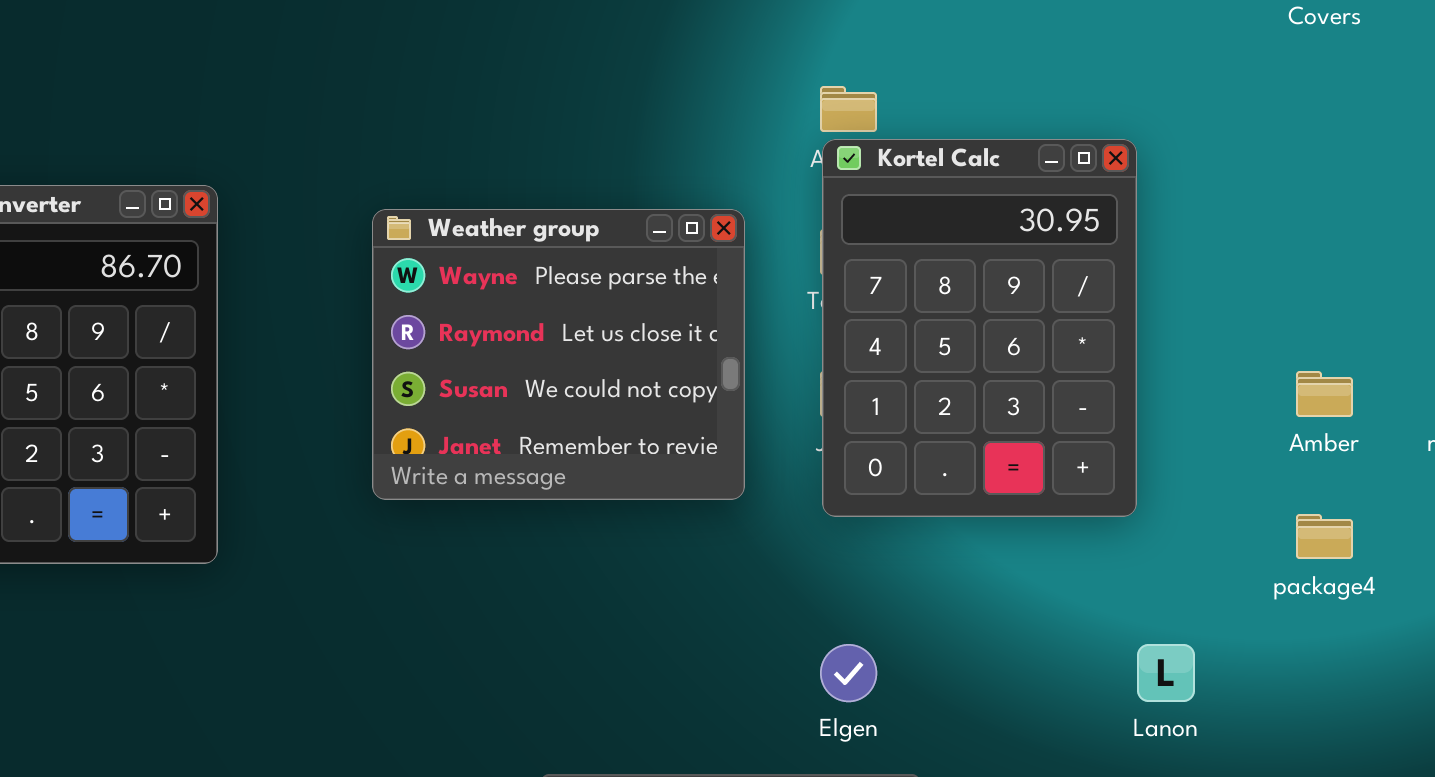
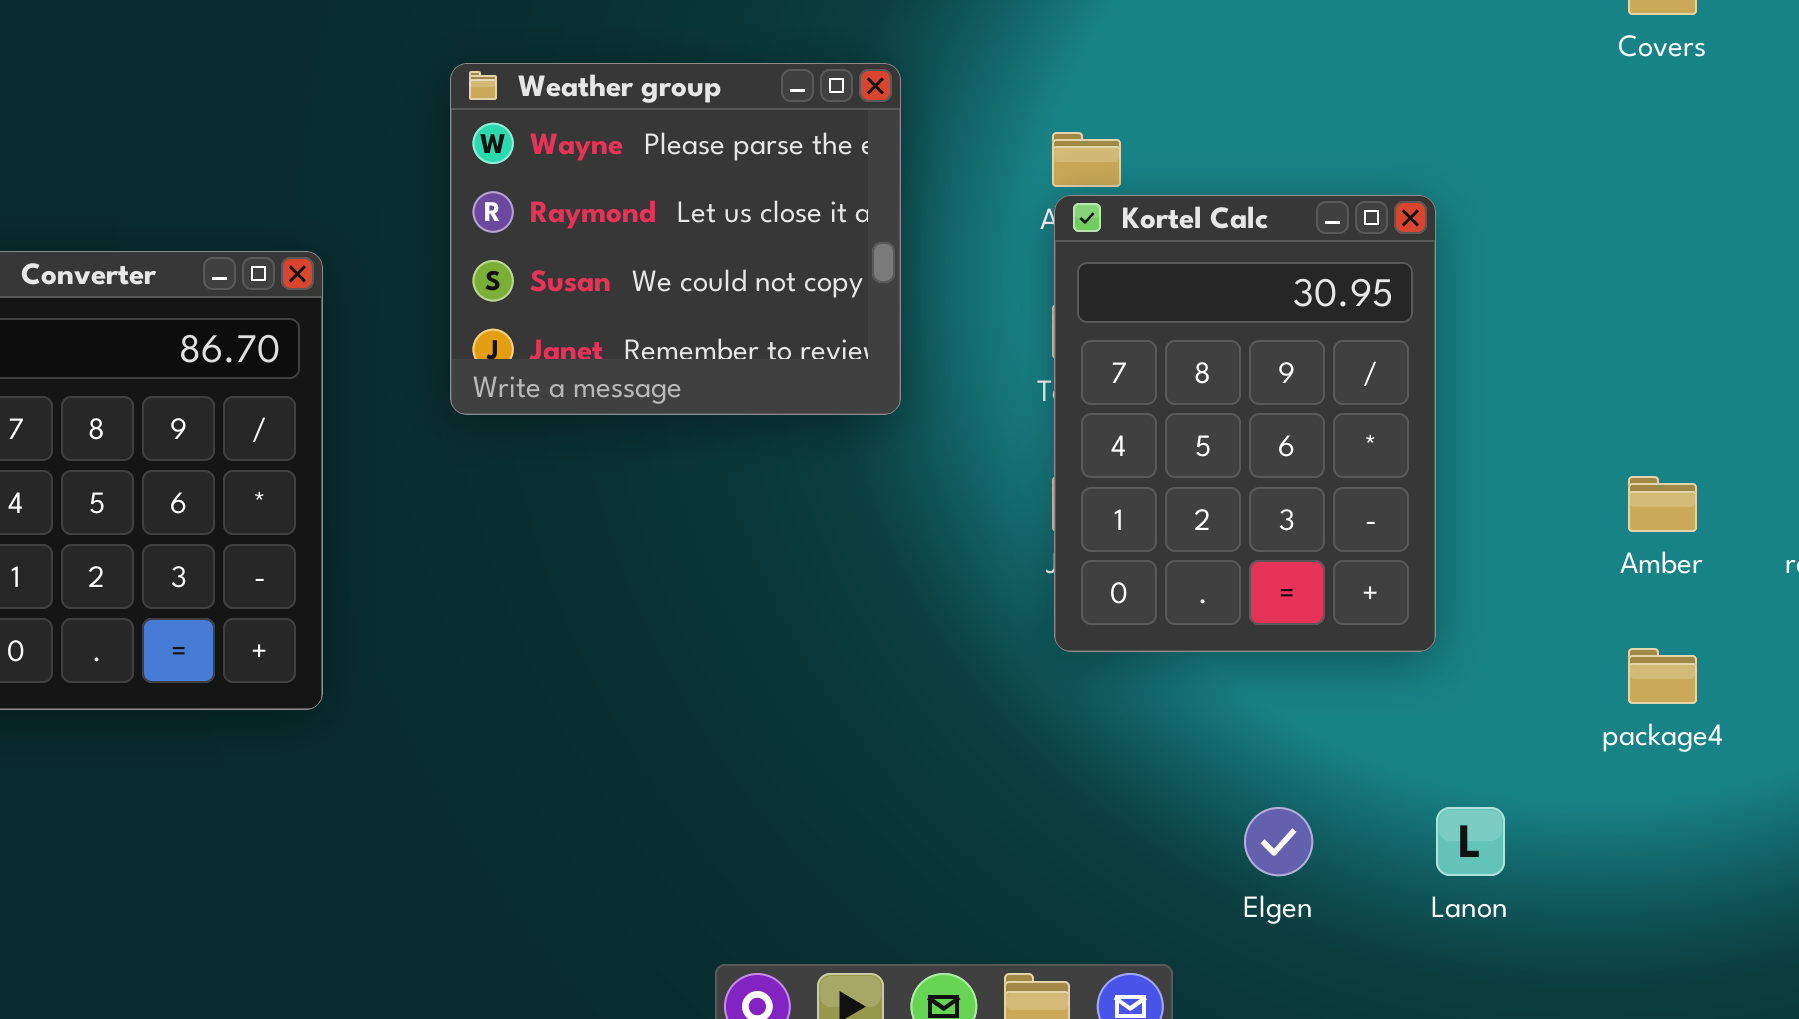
Weather group: [372,209,745,500] -> [450,63,901,415], moved
Elgen: [820,644,877,702] -> [1244,807,1313,876], moved

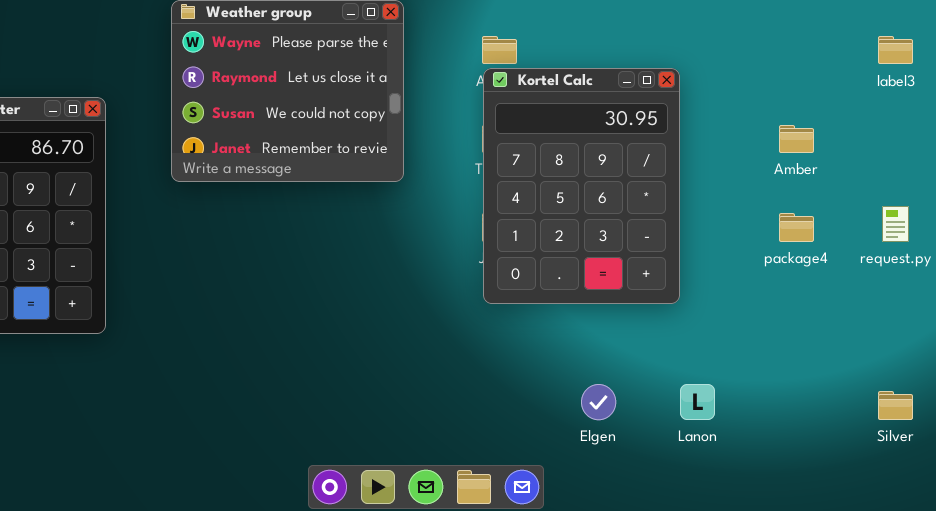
Amber: [1628,476,1697,532] -> [779,125,814,153], moved
package4: [1628,648,1697,704] -> [779,213,814,242], moved

